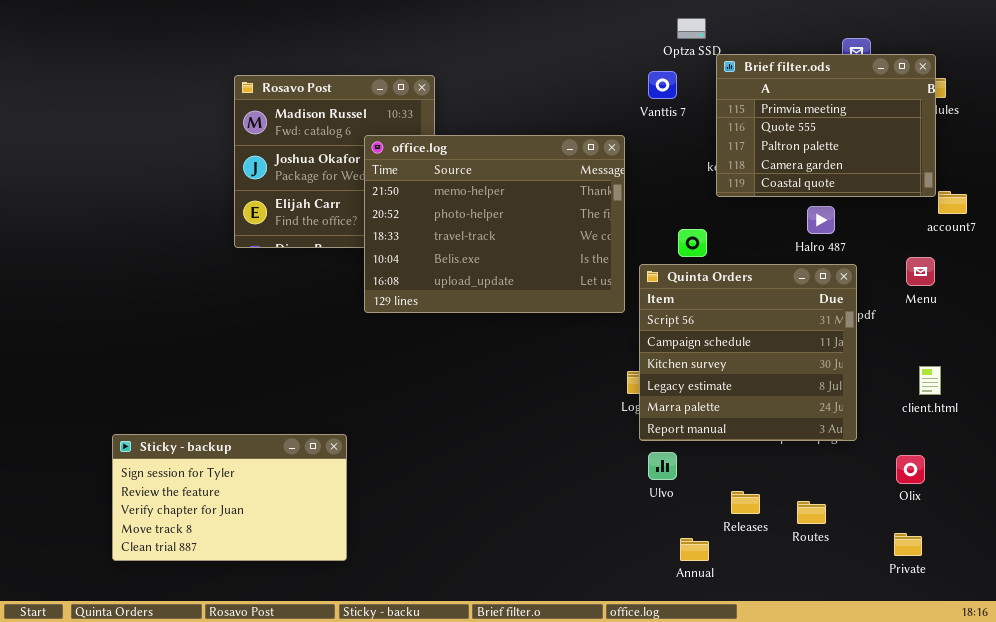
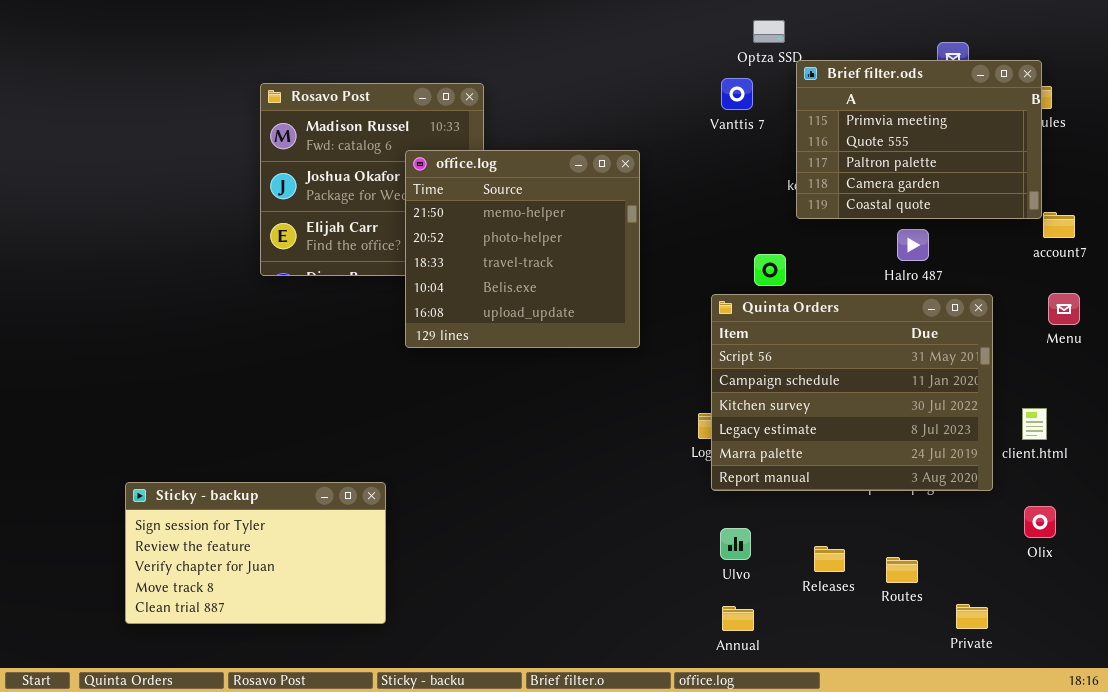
office.log: [364,135,625,313] -> [405,150,640,348], resized
Menu: [906,257,935,286] -> [1048,293,1080,325], moved
Quinta Orders: [639,264,857,441] -> [711,294,993,491], resized
Ulvo: [648,452,677,480] -> [720,528,751,560], moved
Olix: [896,455,925,484] -> [1024,506,1056,538], moved
Private: [894,533,922,556] -> [956,604,988,629], moved
Annual: [680,538,709,561] -> [722,606,754,631], moved

